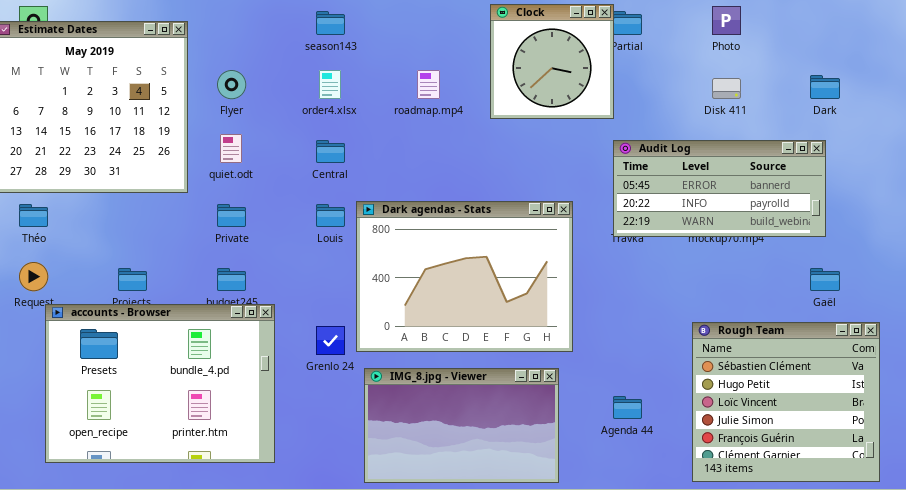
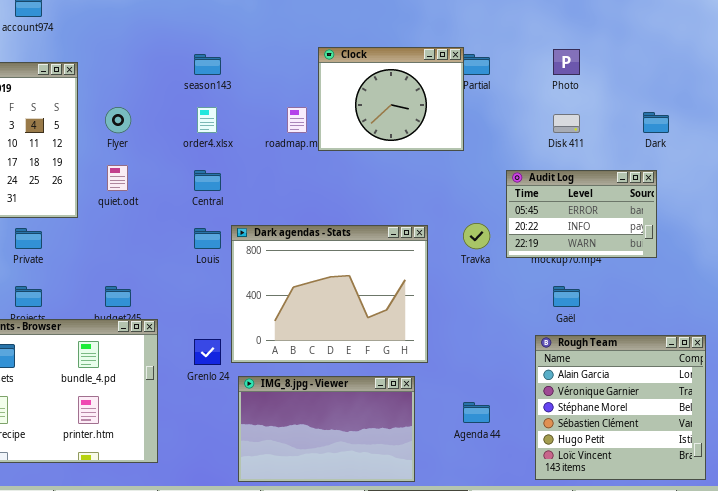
Clock: [490,4,614,119] -> [318,47,464,151], resized
Audit Log: [613,140,826,237] -> [506,170,657,258], resized
Private: [217,204,246,227] -> [15,228,42,249], moved
Gaël: [810,268,840,291] -> [553,286,580,307], moved
Rough Team: [692,322,880,482] -> [535,335,706,480], scrolled up 3 rows

